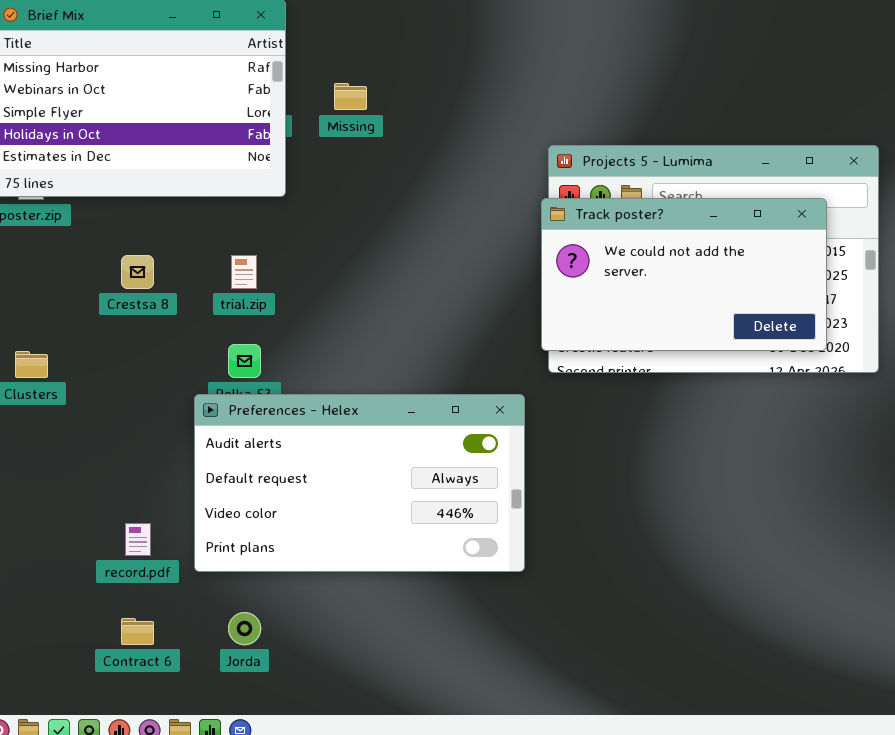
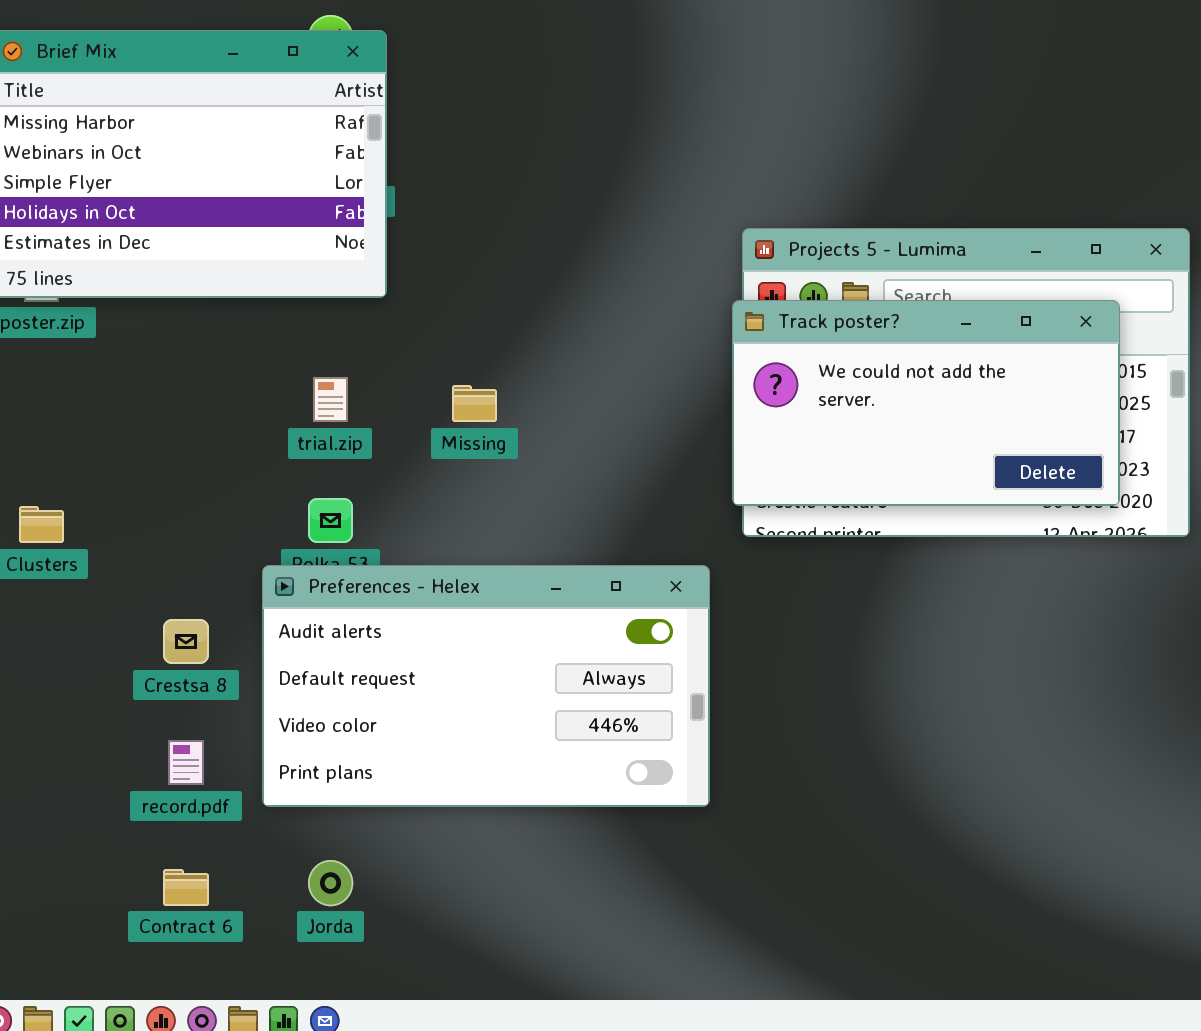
Missing: [334,83,367,110] -> [452,385,497,422], moved
Crestsa 8: [121,255,154,289] -> [163,619,209,664], moved

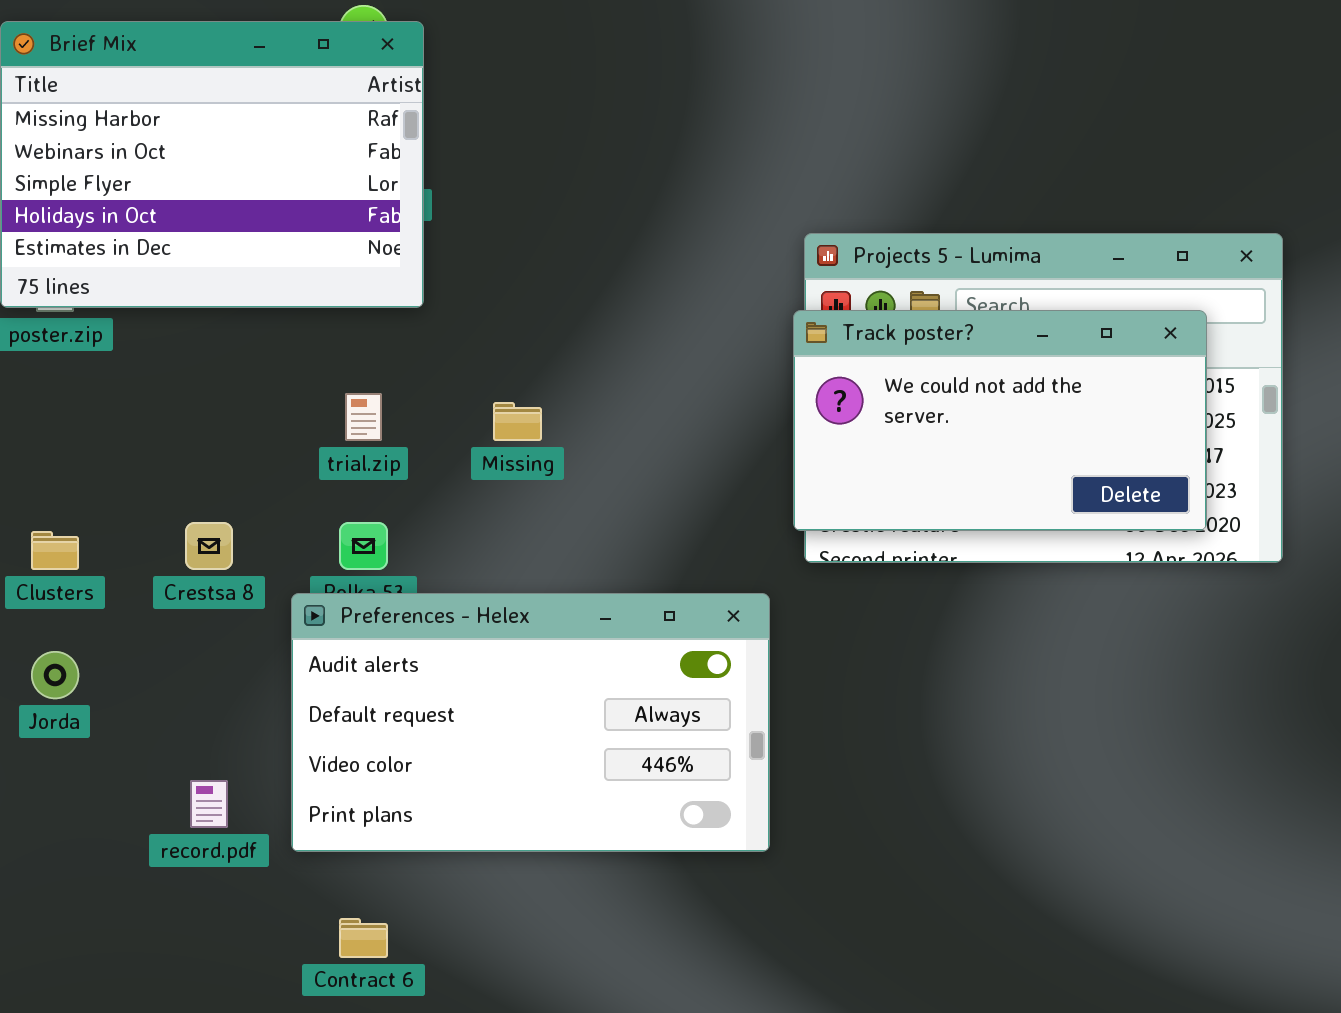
Crestsa 8: [163,619,209,664] -> [185,522,233,570], moved
Jorda: [308,860,353,906] -> [31,651,79,699], moved
Contract 6: [163,869,209,906] -> [339,918,388,958], moved

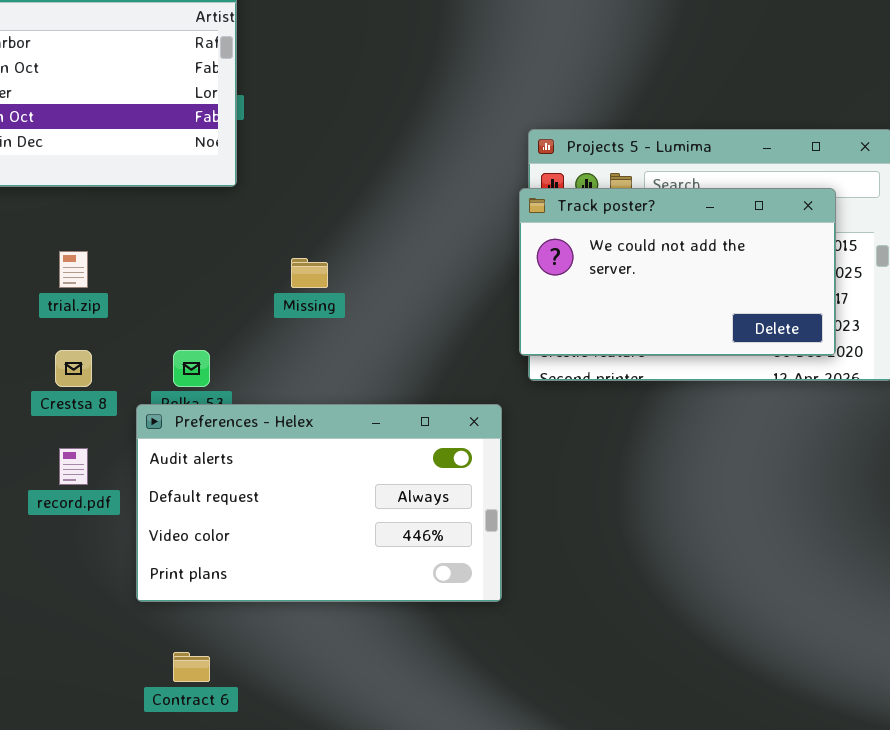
trial.zip: [345,393,382,441] -> [59,251,88,288], moved
record.pdf: [190,780,228,828] -> [59,448,88,485], moved

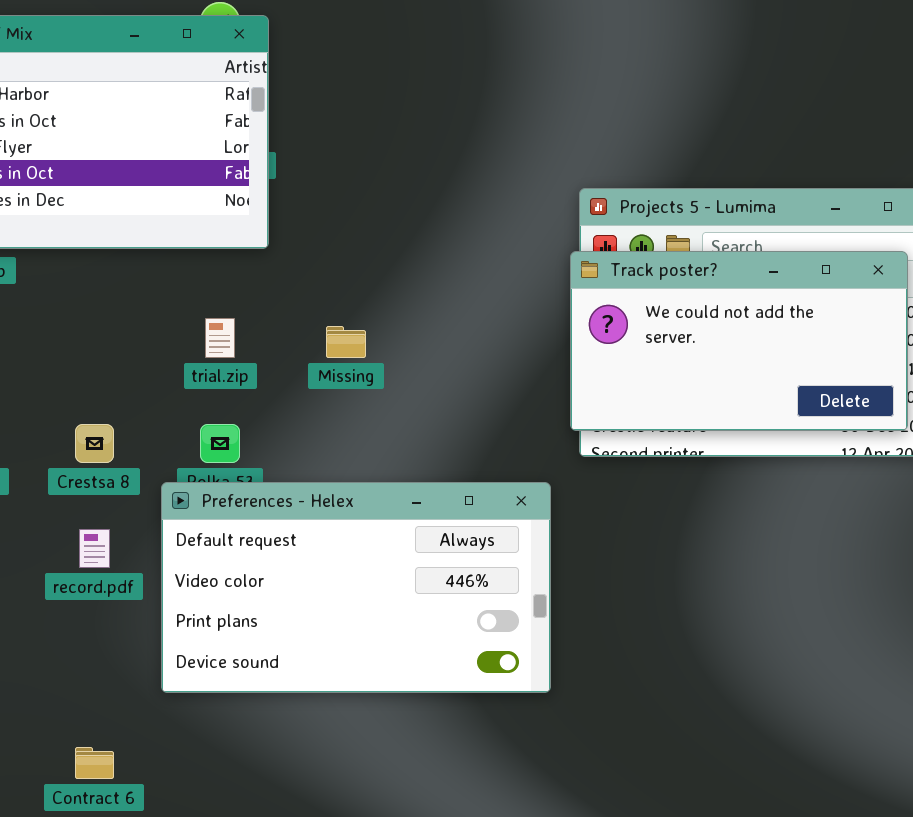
trial.zip: [59,251,88,288] -> [205,318,235,358], moved
Preferences - Helex: [136,404,502,602] -> [161,482,551,693], scrolled down 1 row
Contract 6: [173,652,210,682] -> [75,747,114,779], moved

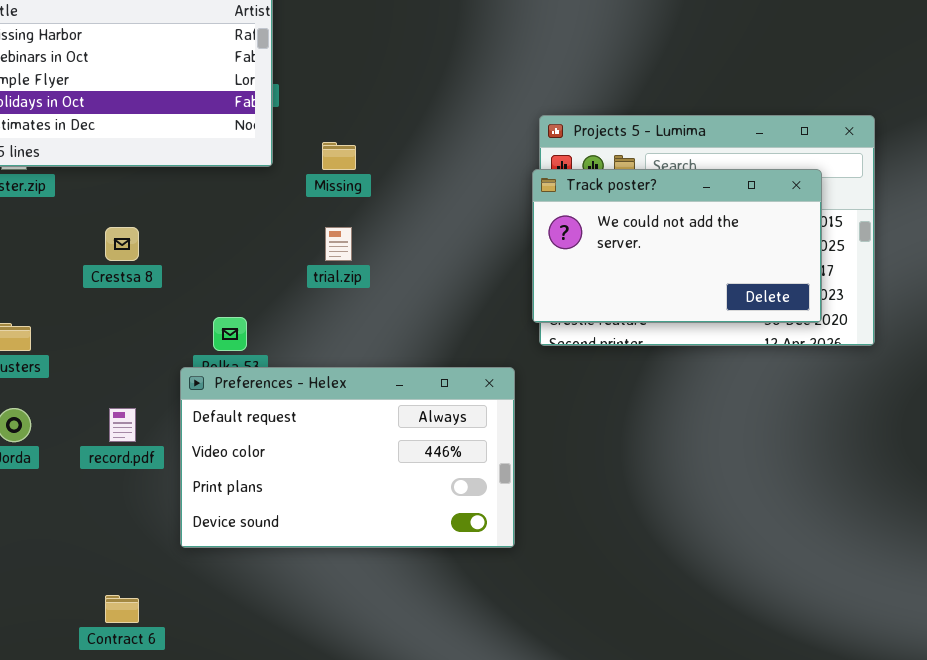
trial.zip: [205,318,235,358] -> [325,227,352,261], moved
Missing: [326,326,366,358] -> [322,142,356,170], moved
Crestsa 8: [75,424,114,463] -> [105,227,139,261], moved

